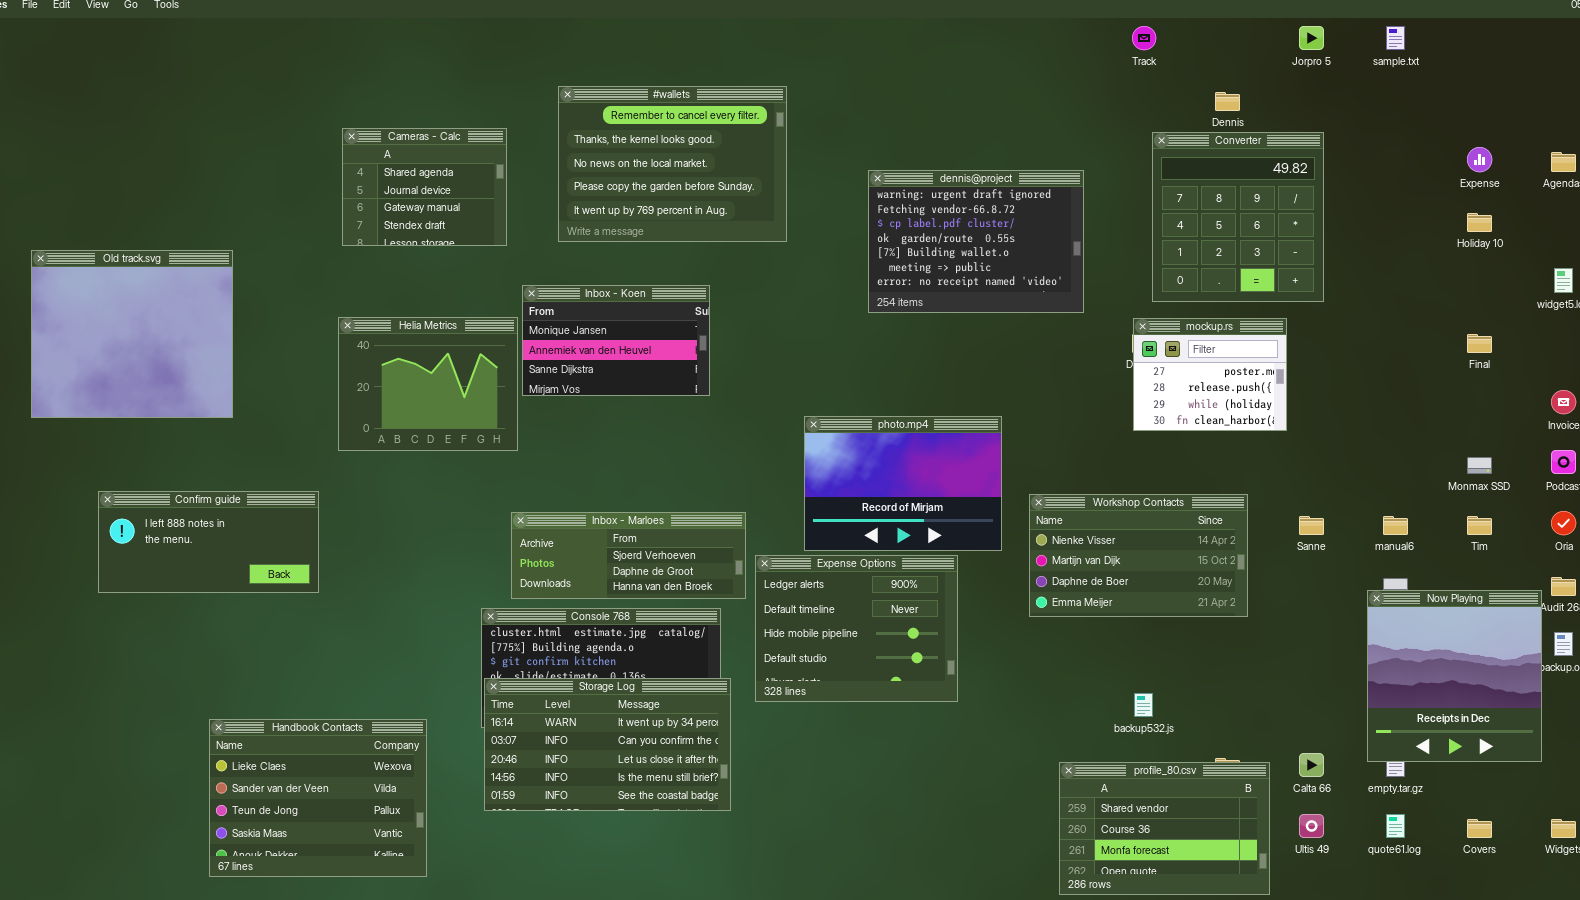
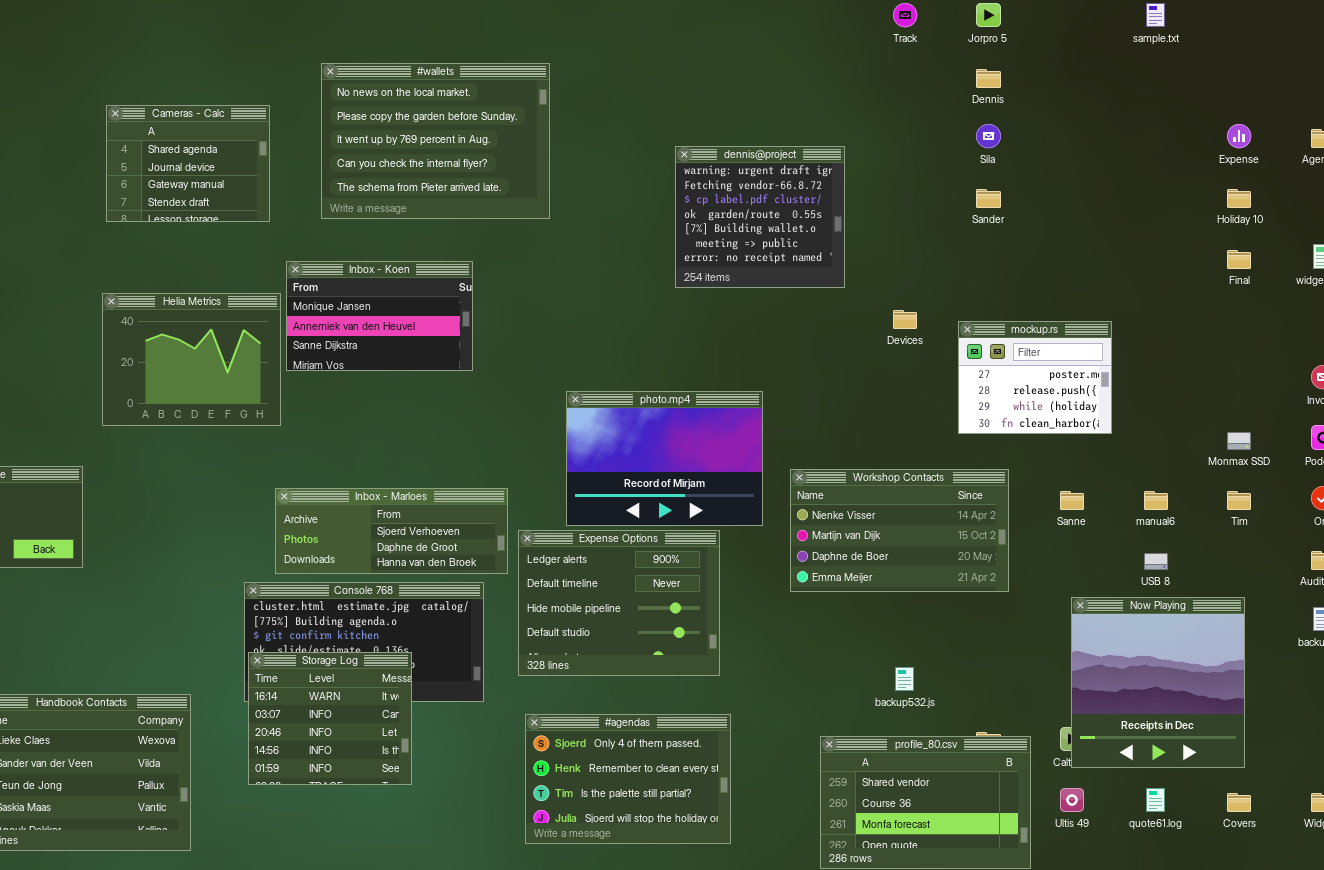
Jorpro 5: [1299,26,1324,50] -> [976,3,1001,27], moved
#wallets: [558,86,787,242] -> [321,63,550,219], scrolled down 2 rows
Converter: [1152,132,1324,302] -> none, closed
dennis@project: [868,170,1084,313] -> [675,146,845,288], resized
mockup.rs: [1133,318,1287,431] -> [958,321,1112,434], moved
Final: [1467,334,1492,353] -> [1227,250,1251,269], moved
Now Playing: [1367,590,1542,762] -> [1071,597,1245,768], moved
Storage Log: [484,678,731,811] -> [248,652,412,785], resized
#agendas: none -> [525,714,731,844], opened

